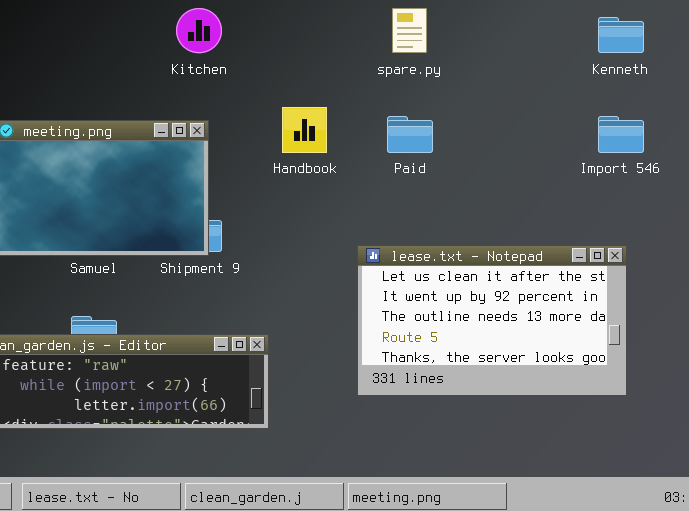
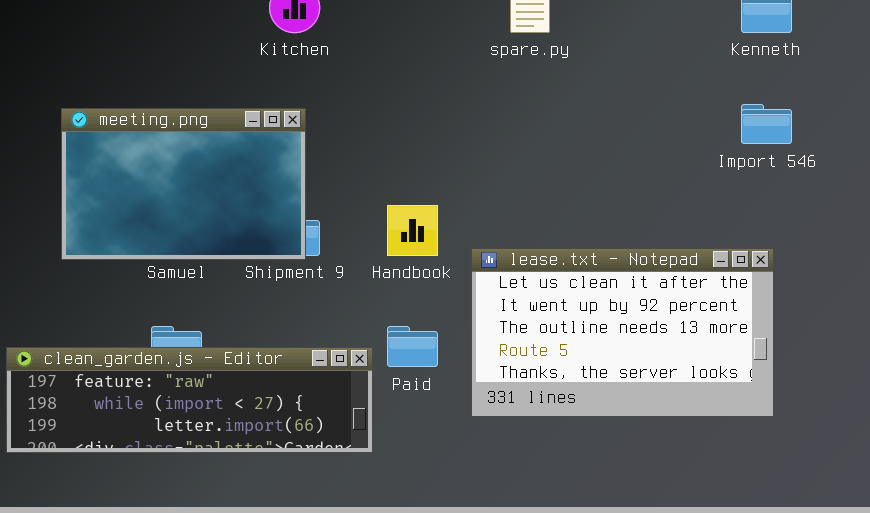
Handbook: [282,107,327,153] -> [387,205,438,256], moved
Paid: [387,116,433,153] -> [387,326,438,367], moved

